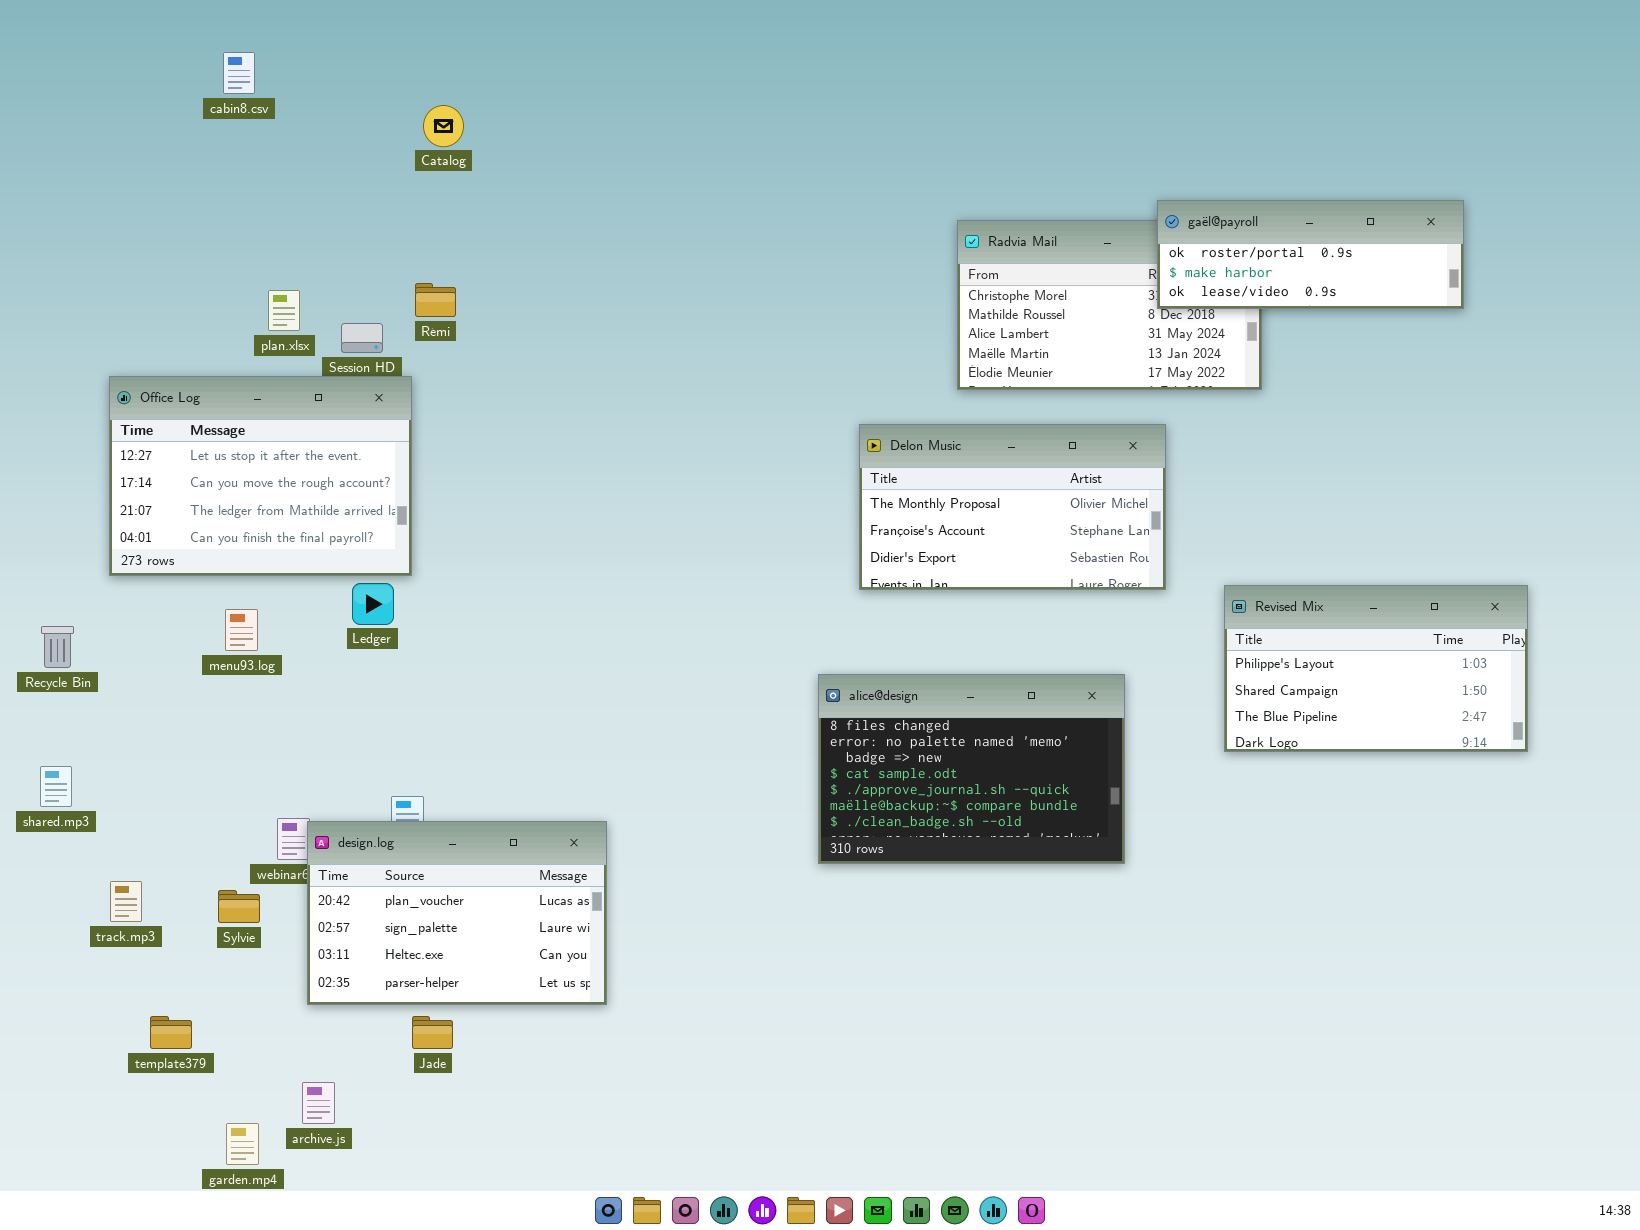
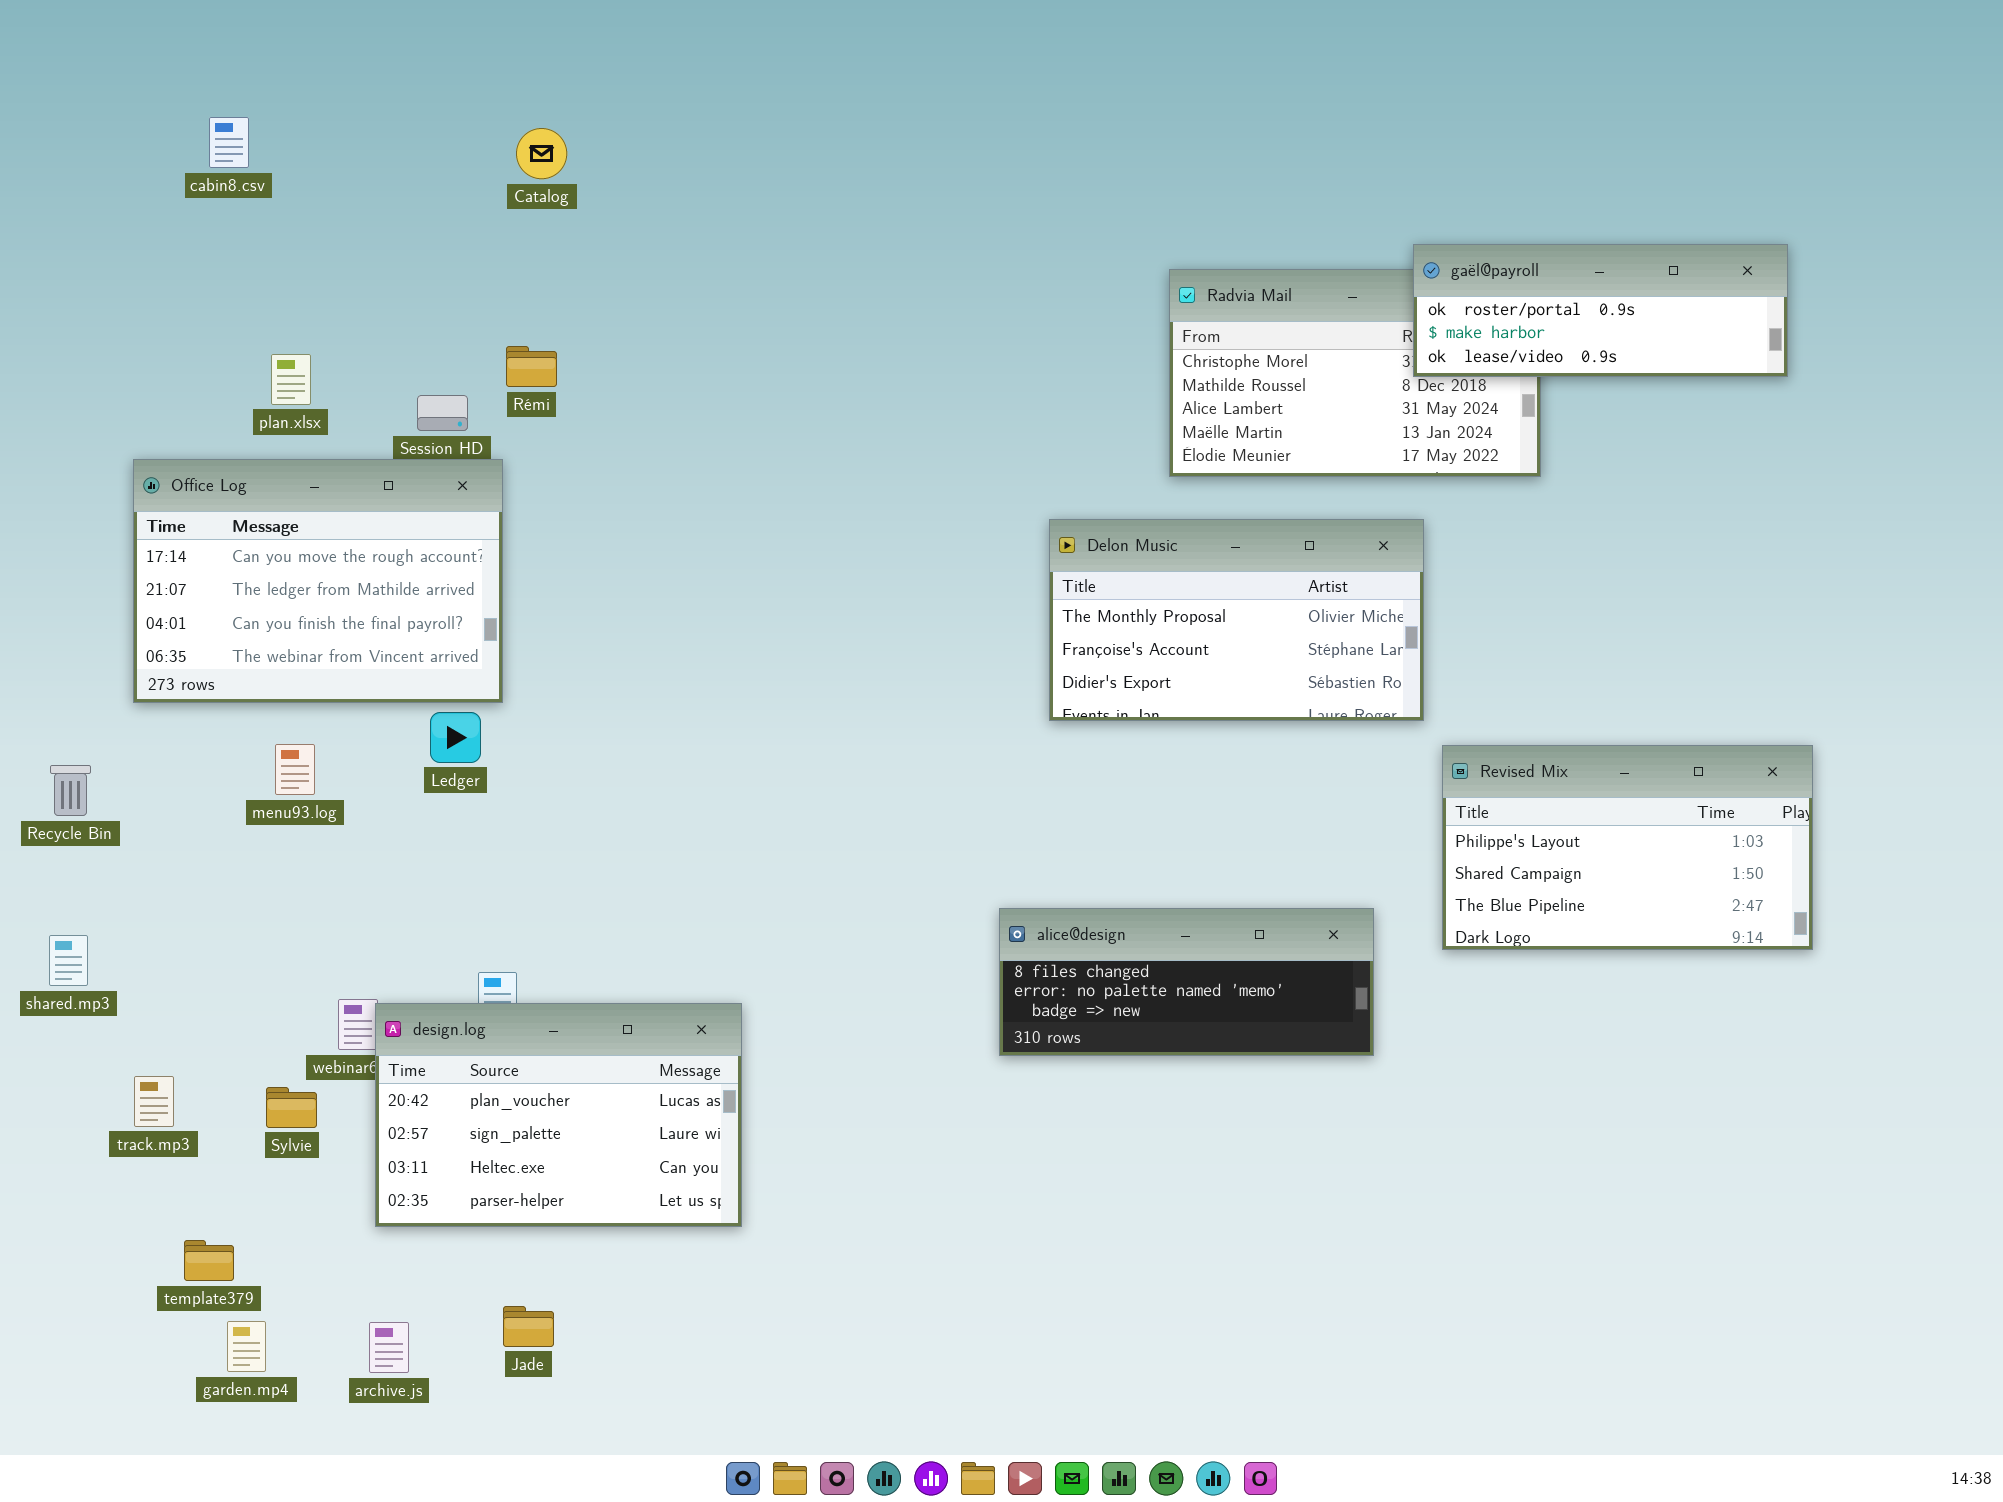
cabin8.csv: [223,52,255,94] -> [209,117,249,168], moved
plan.xlsx: [268,290,300,331] -> [271,354,311,405], moved
Office Log: [109,376,412,576] -> [133,459,503,703], scrolled down 1 row
Revised Mix: [1224,585,1528,752] -> [1442,745,1813,950], moved
alice@design: [818,674,1125,864] -> [999,908,1374,1056], resized
Jade: [412,1016,453,1049] -> [503,1306,554,1347], moved
garden.mp4: [226,1123,259,1165] -> [227,1321,266,1372], moved

